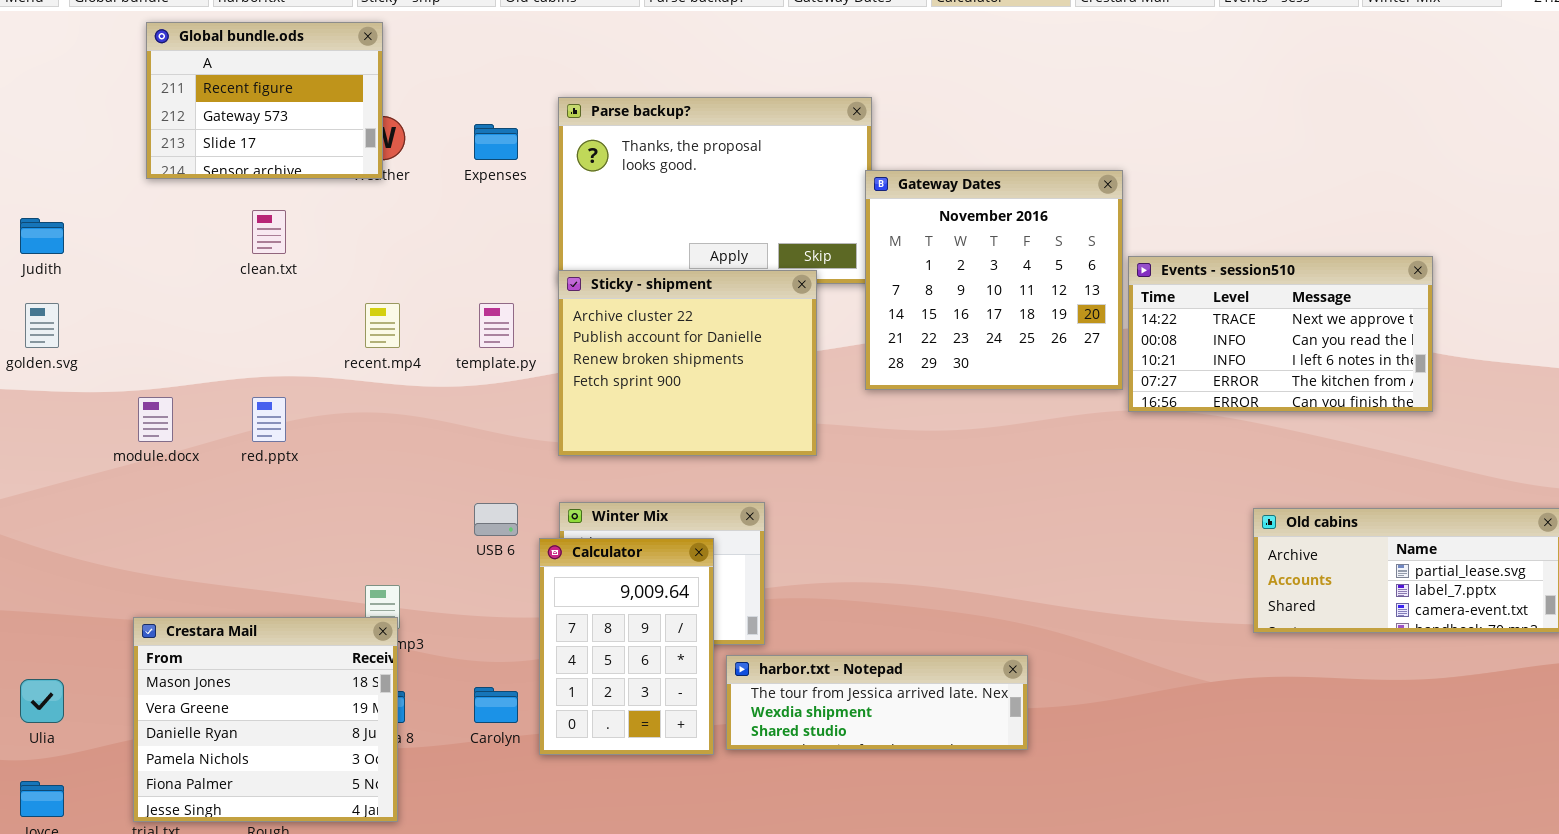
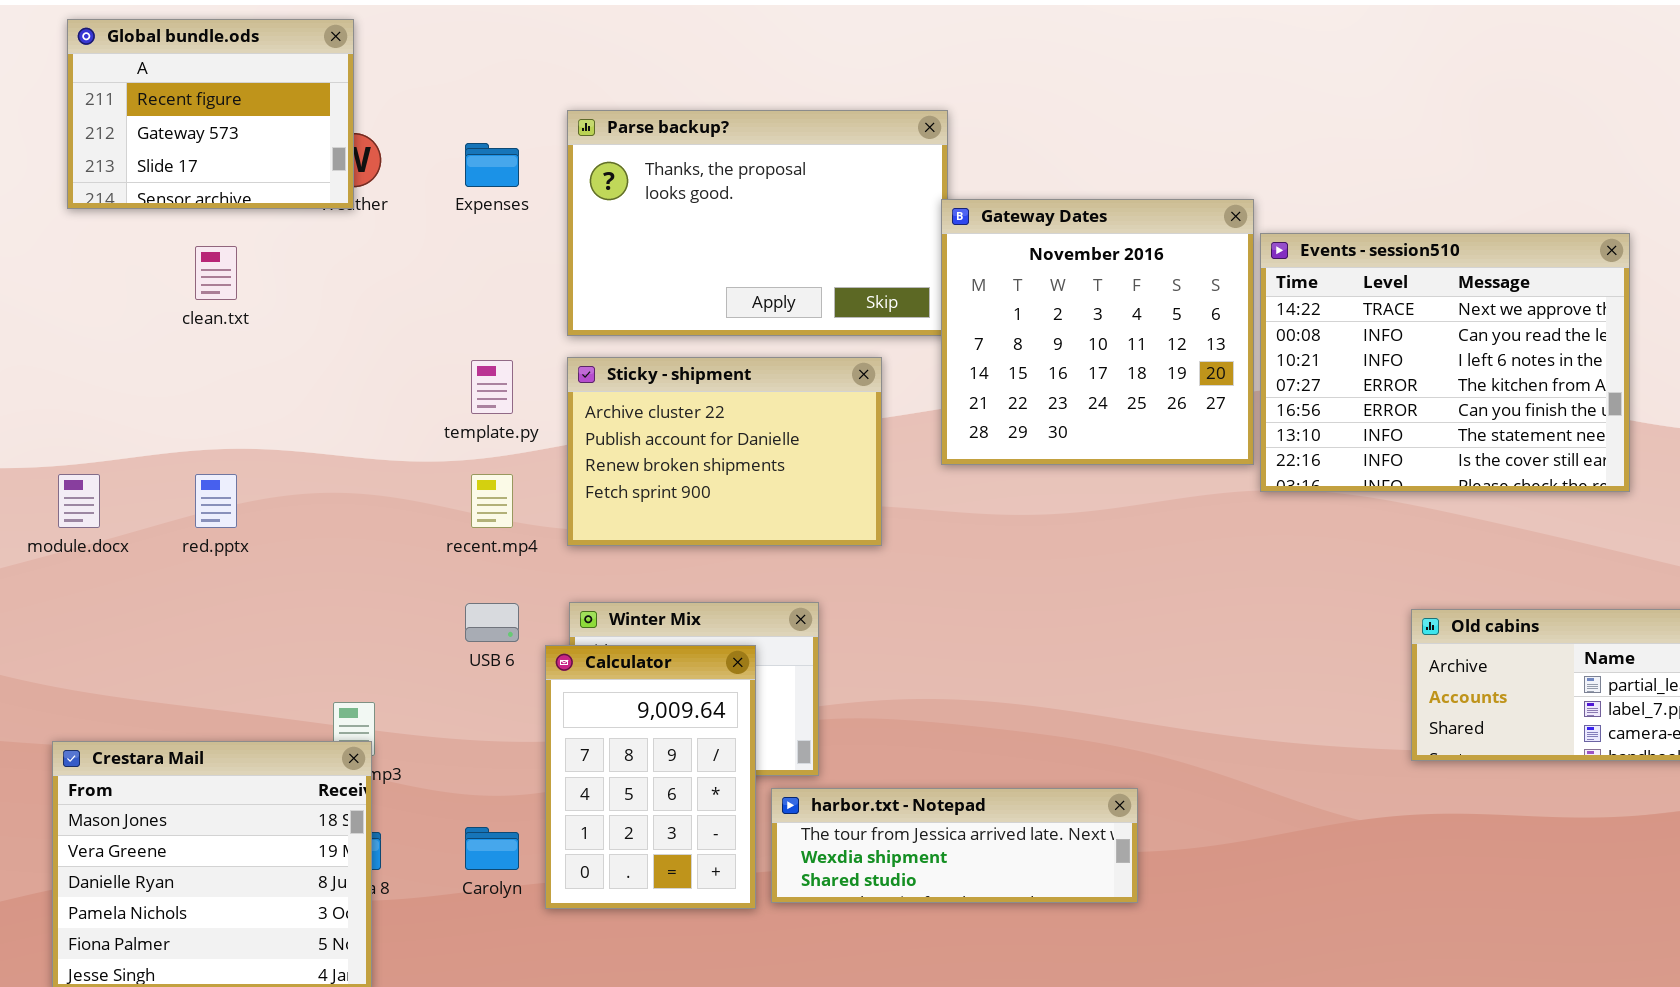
Events - session510: [1128,256,1433,412] -> [1260,233,1630,492], resized
Sticky - shipment: [558,270,817,456] -> [567,357,882,546], resized
recent.mp4: [365,303,400,348] -> [471,474,513,528], moved

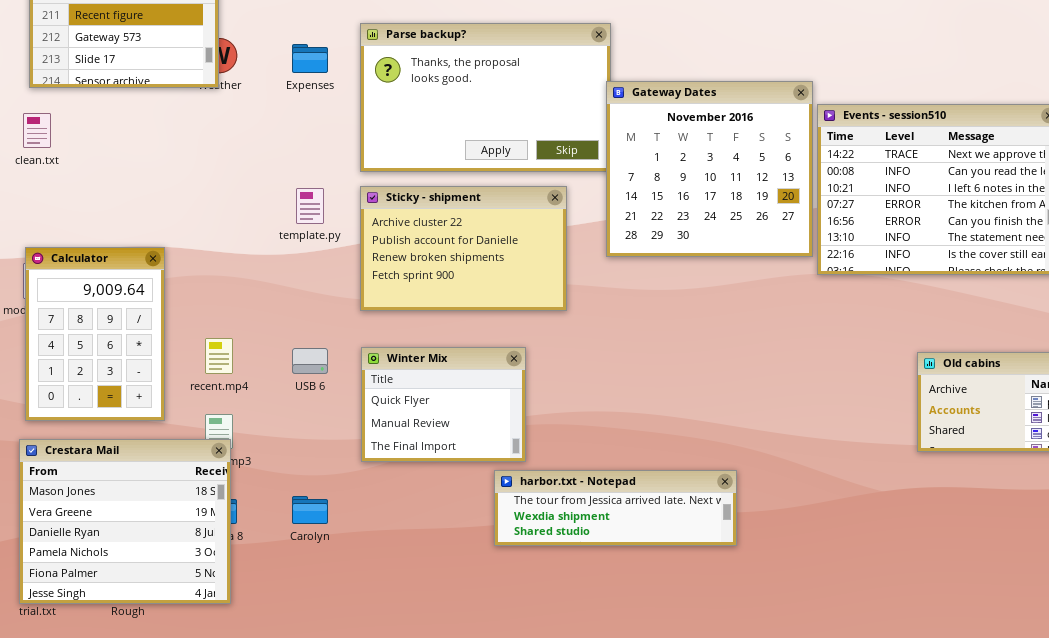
clean.txt: [195,246,237,300] -> [23,113,51,148], moved
recent.mp4: [471,474,513,528] -> [205,338,233,374], moved
Calculator: [545,645,756,909] -> [25,247,165,421], moved

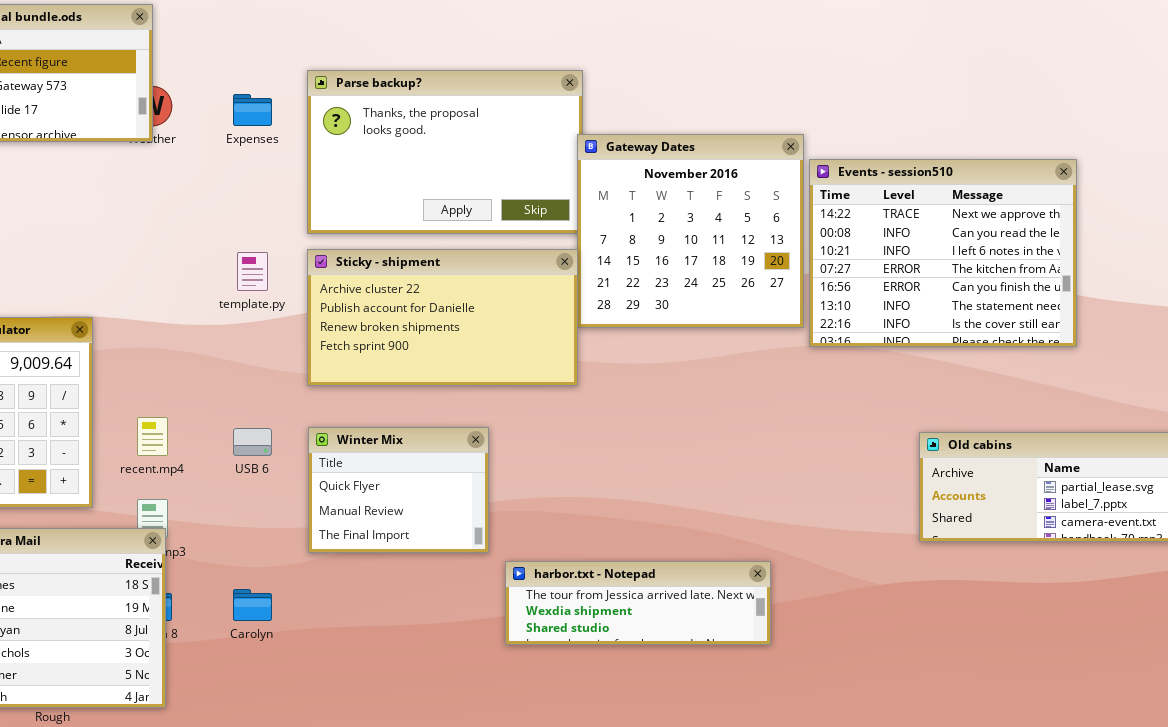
Sticky - shipment: [360,186,567,311] -> [307,249,578,386], resized
harbor.txt - Notepad: [494,470,737,546] -> [505,561,771,645], moved

